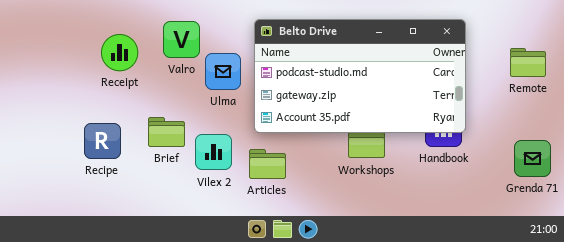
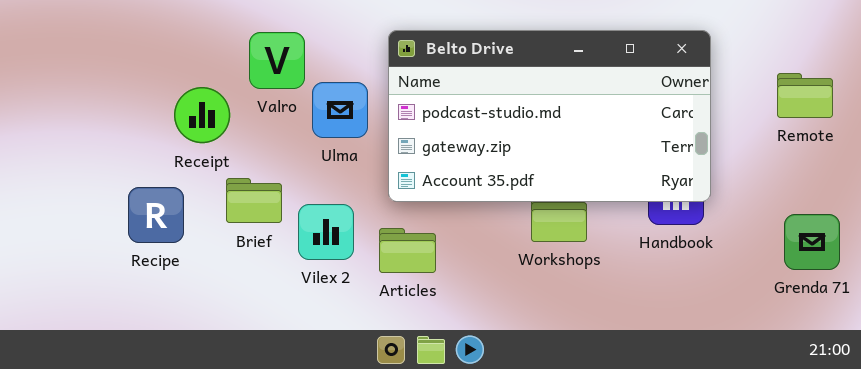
Receipt: [101,34,138,71] -> [174,87,230,143], moved

